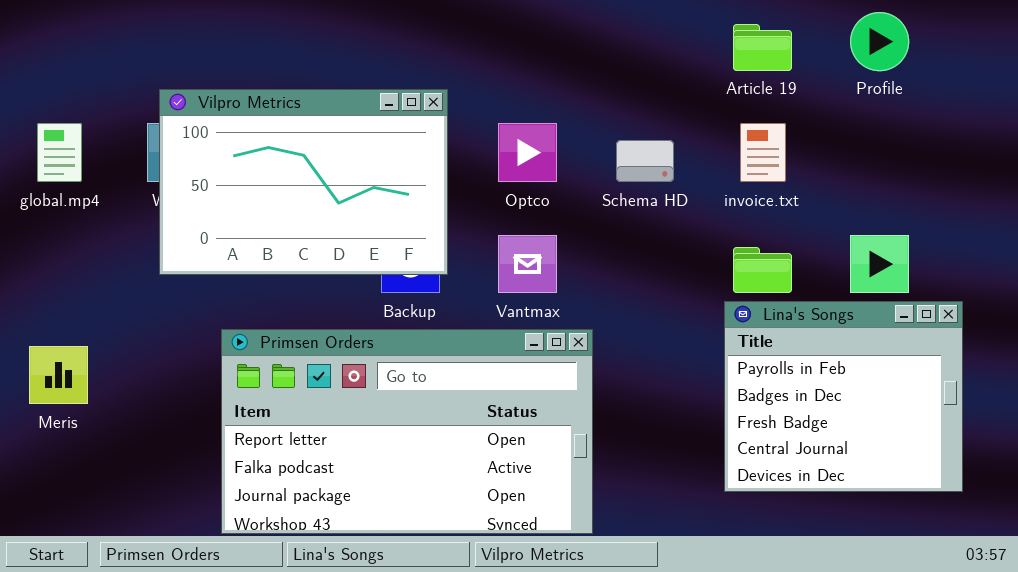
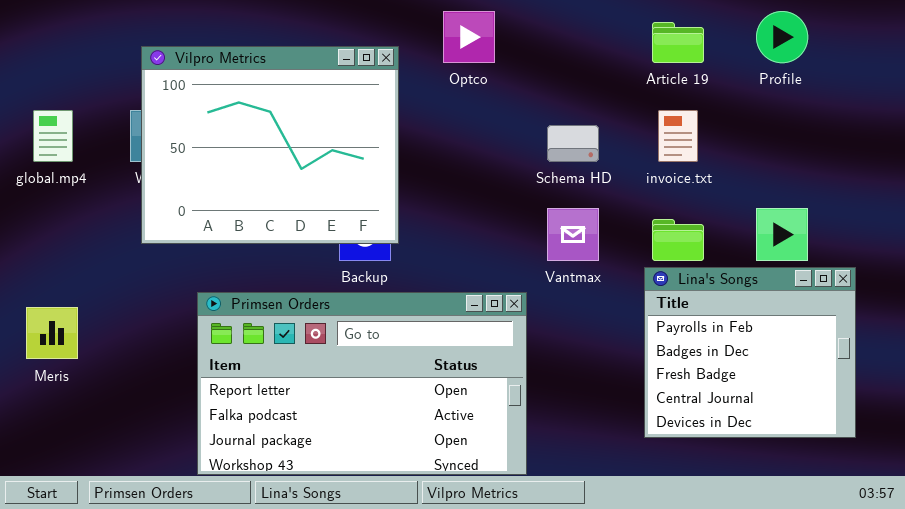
Vilpro Metrics: [159,89,448,275] -> [141,46,399,244], resized
Optco: [498,123,557,182] -> [443,11,495,63], moved
Vantmax: [498,235,557,293] -> [547,208,599,261], moved

